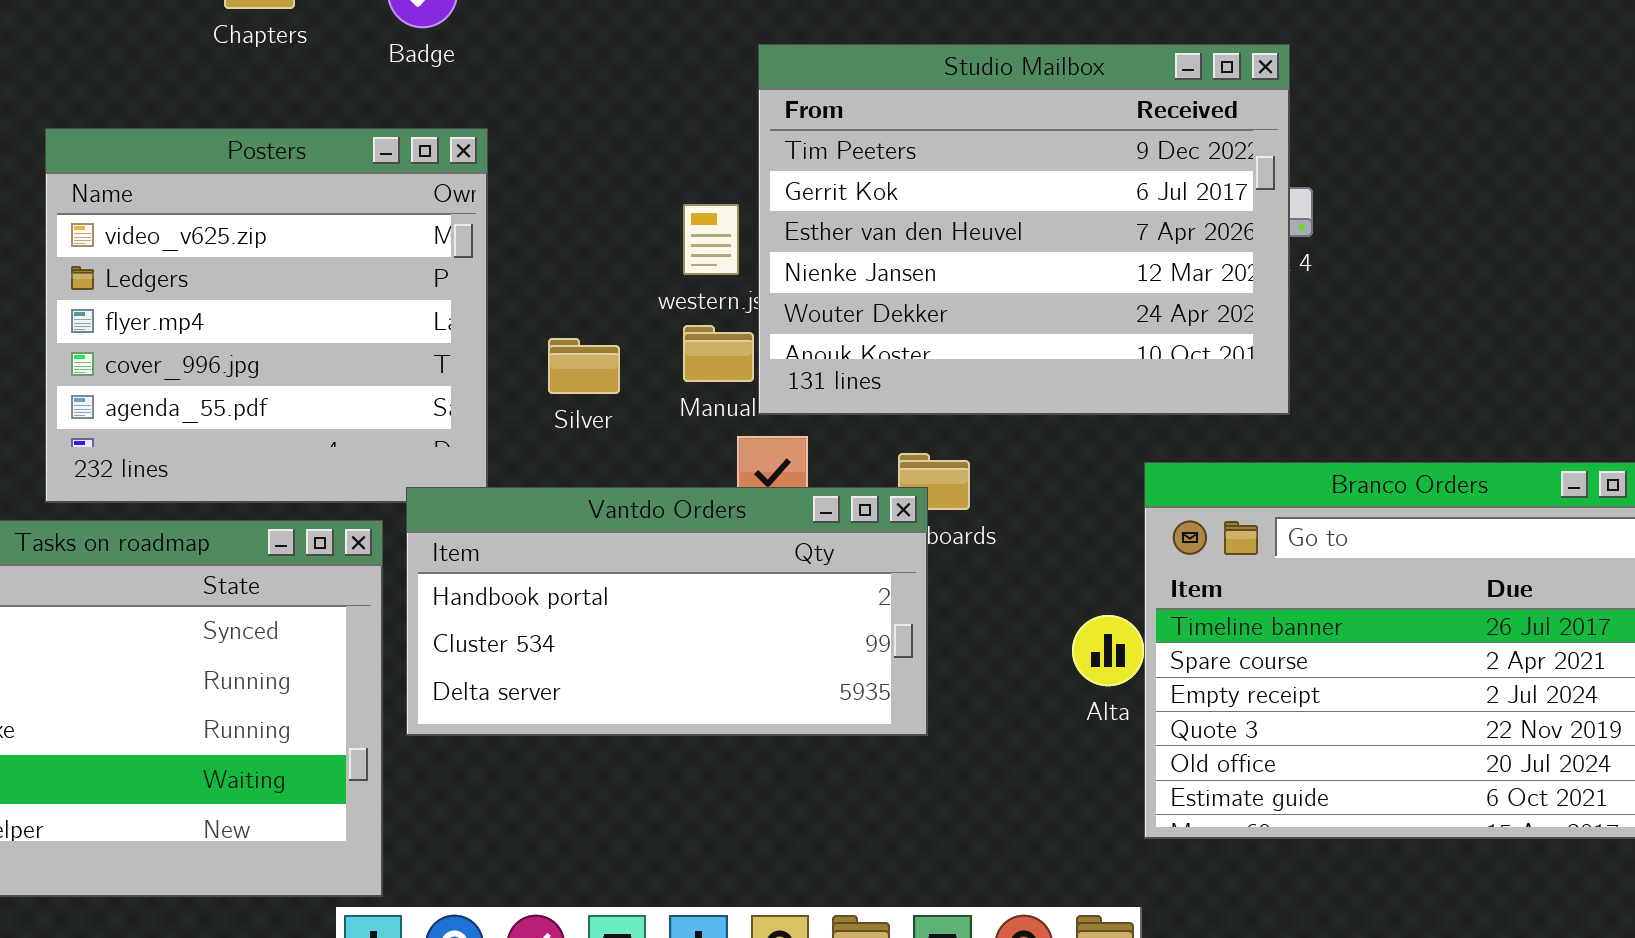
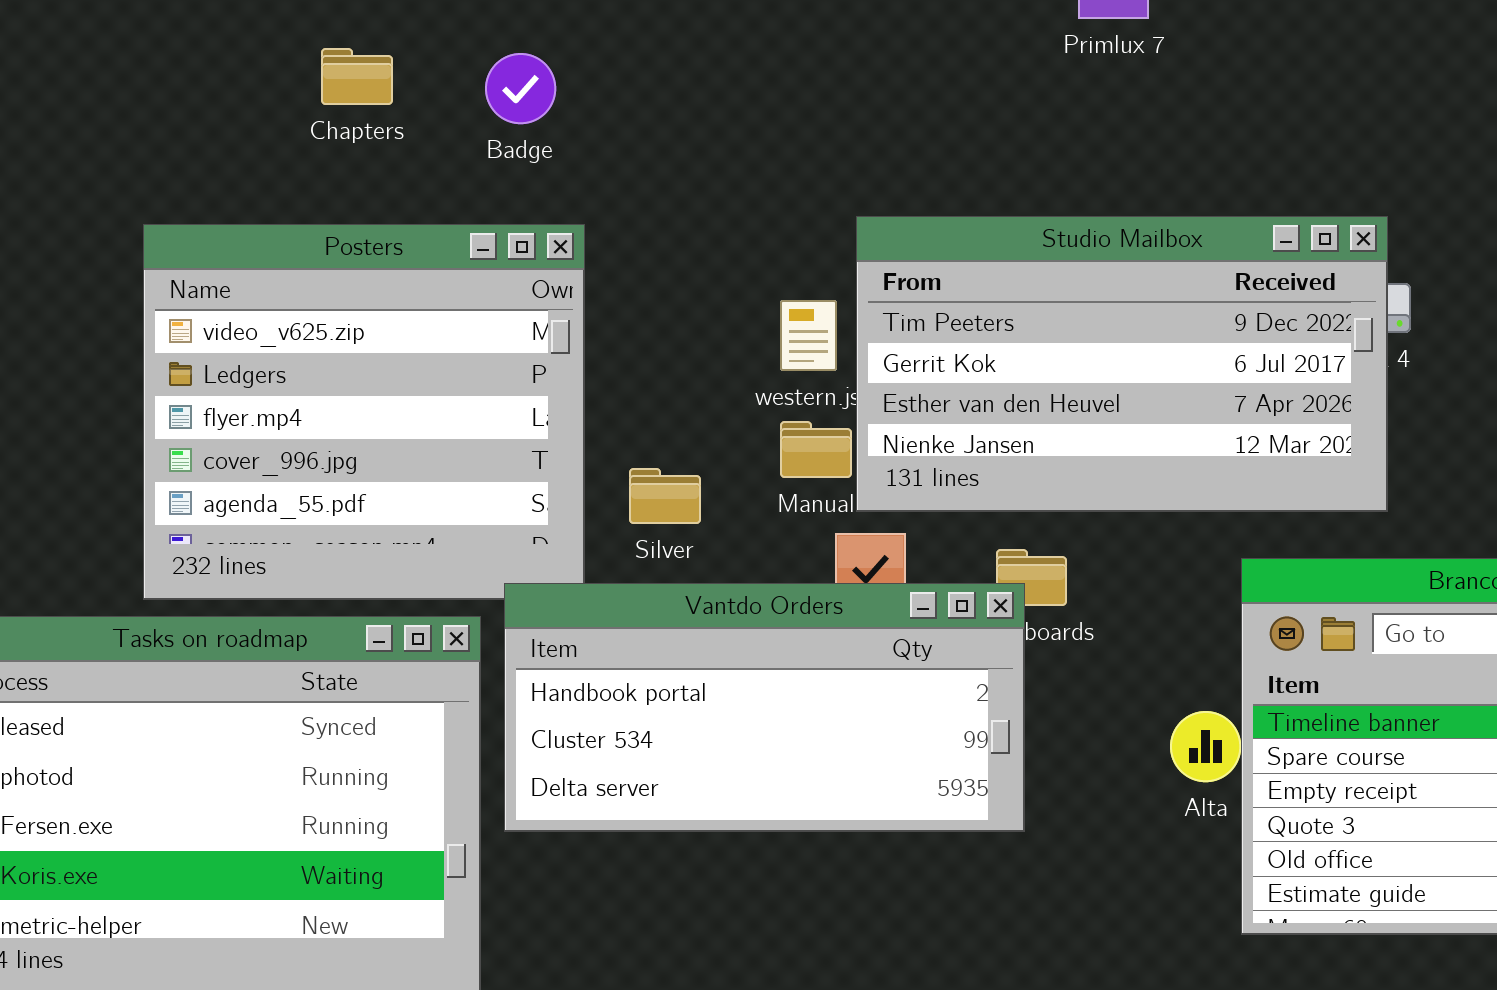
Studio Mailbox: [758,44,1290,415] -> [856,216,1388,512], resized
Silver: [548,338,620,394] -> [629,468,701,524], moved

